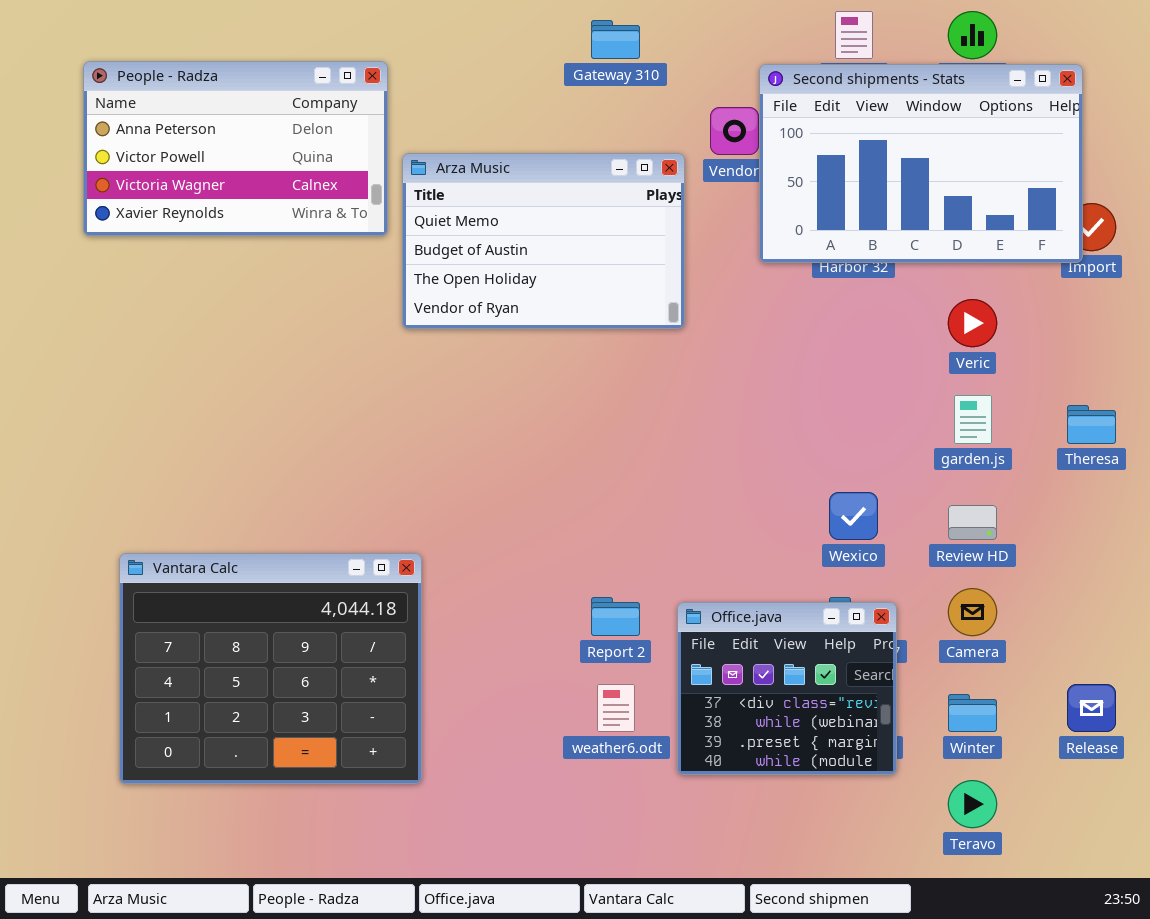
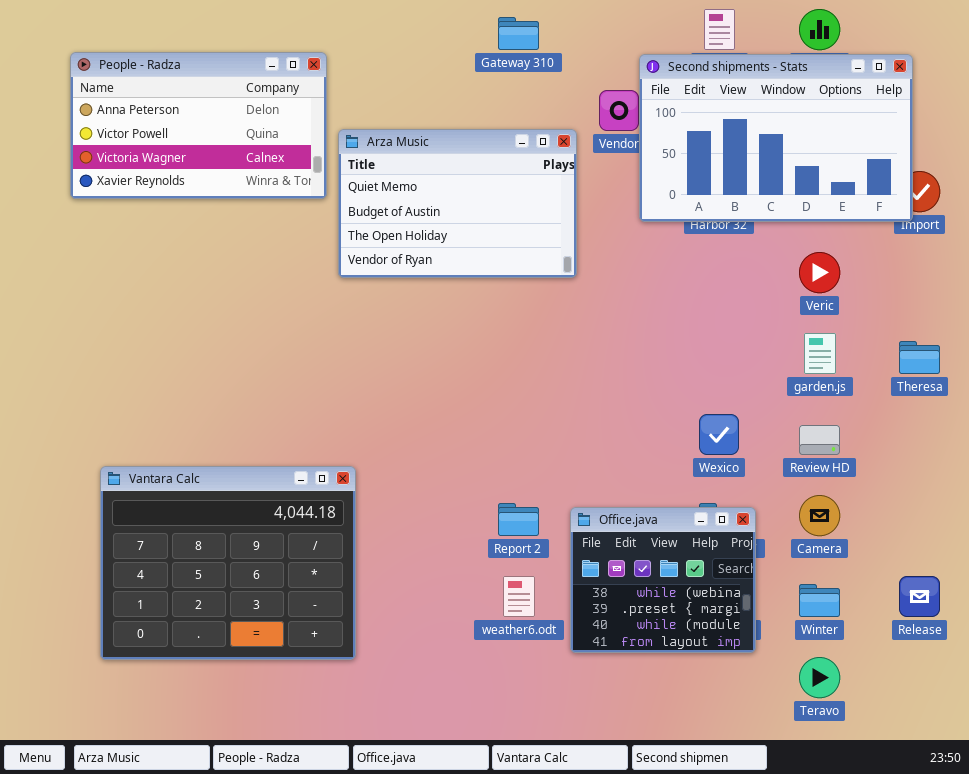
Office.java: [677,602,897,775] -> [570,507,756,653], scrolled down 1 row

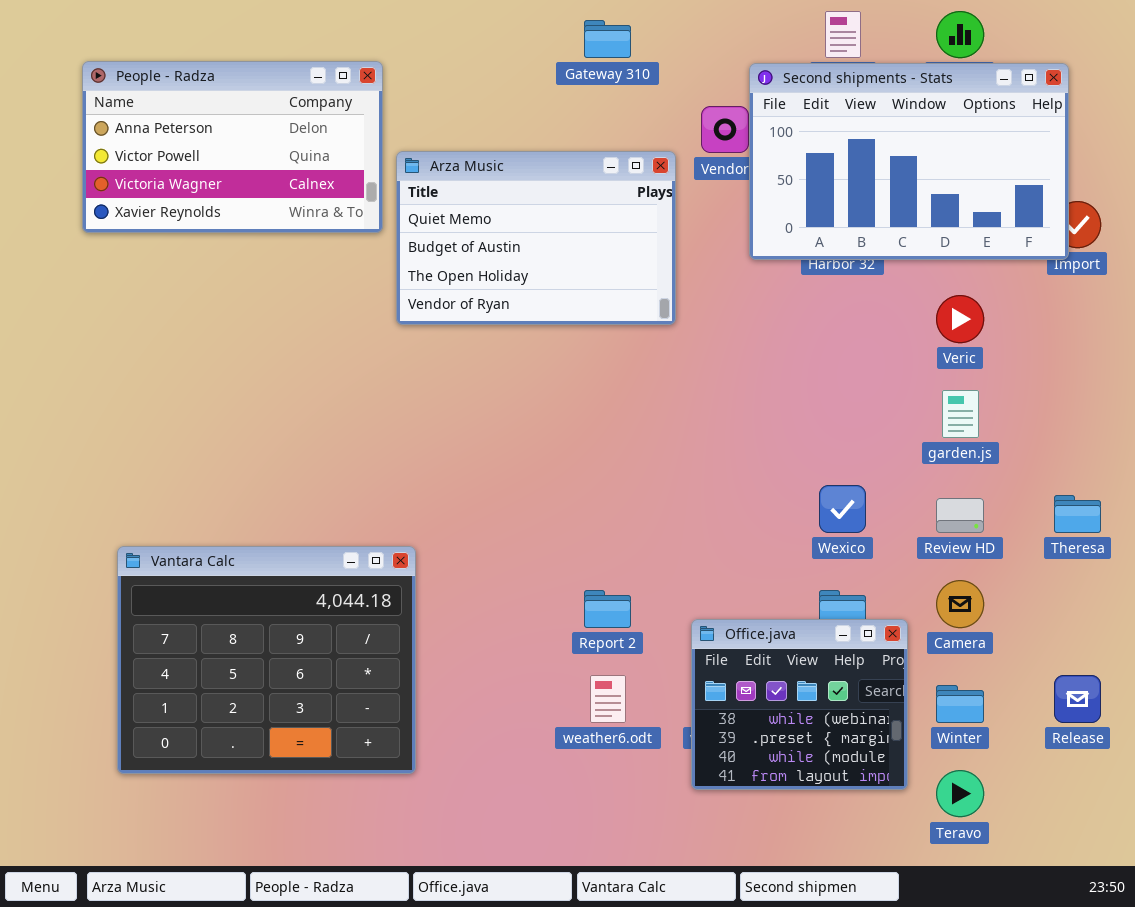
Theresa: [899,341,940,374] -> [1054,495,1101,533], moved
Office.java: [570,507,756,653] -> [691,619,908,790], moved

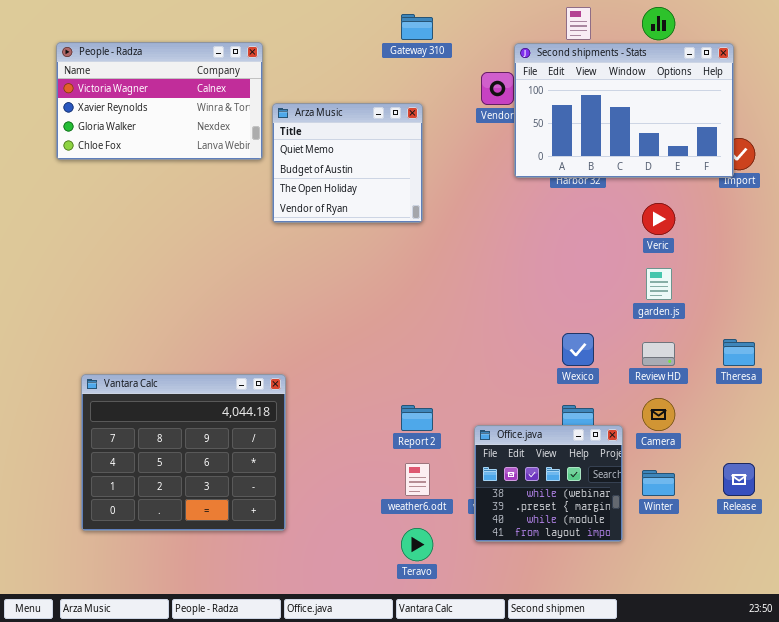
People - Radza: [82,61,383,233] -> [56,42,263,160], scrolled down 2 rows
Arza Music: [396,151,676,325] -> [272,103,423,223], resized
Teravo: [936,770,984,817] -> [401,528,433,561], moved

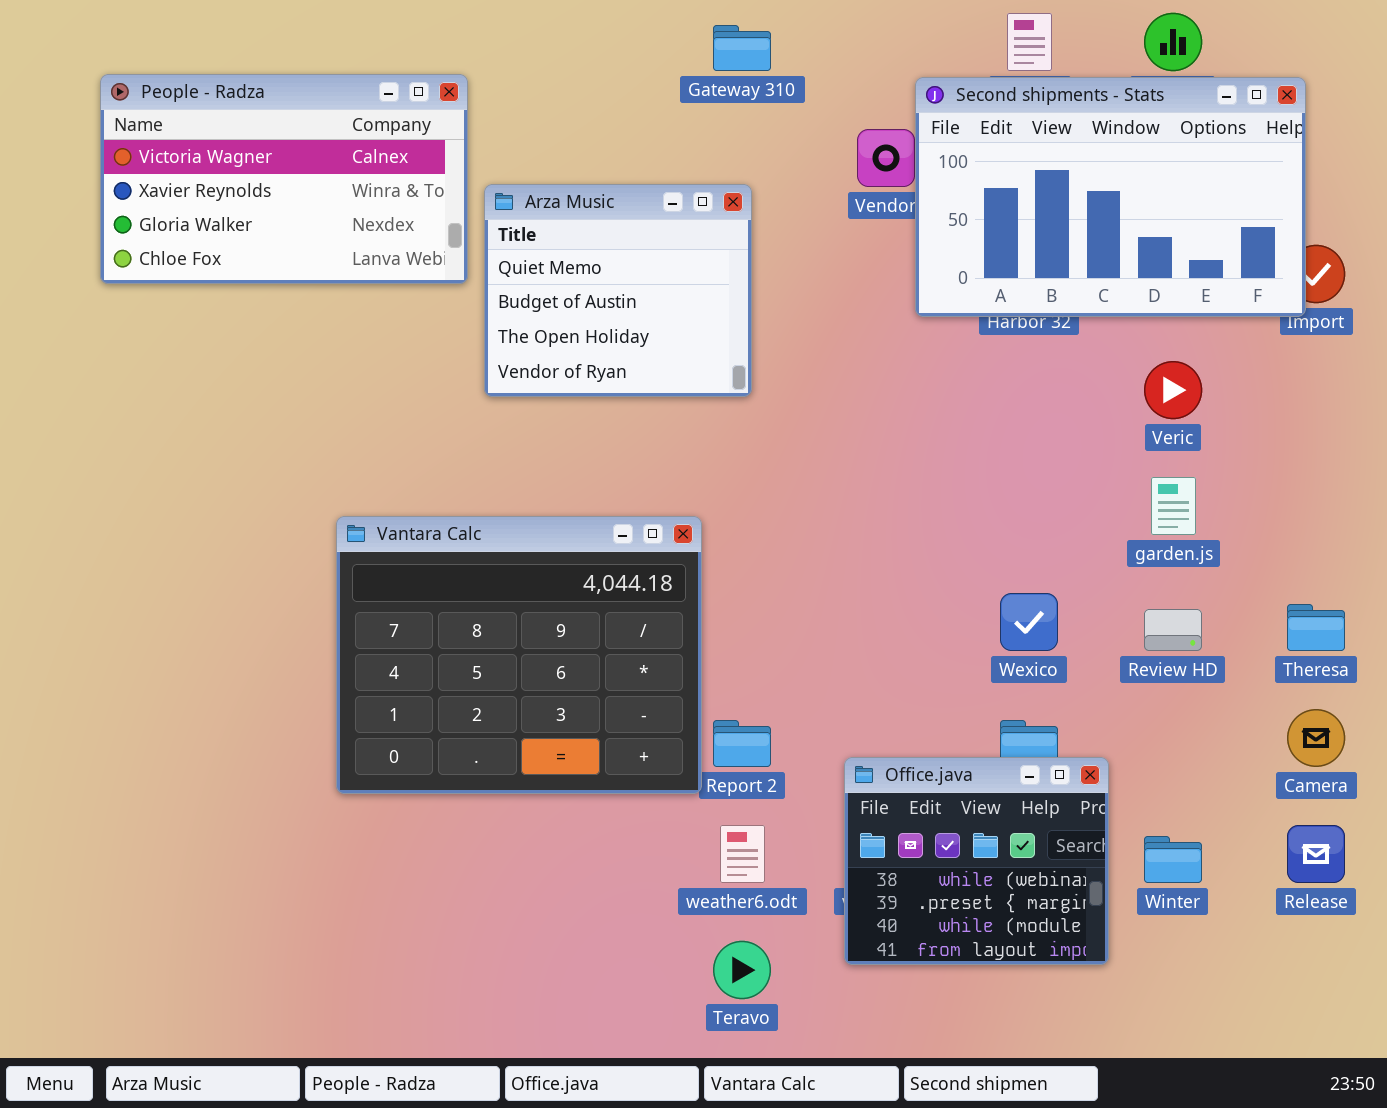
Vantara Calc: [81,374,286,531] -> [336,516,702,794], moved
Camera: [642,398,675,431] -> [1287,709,1345,767], moved

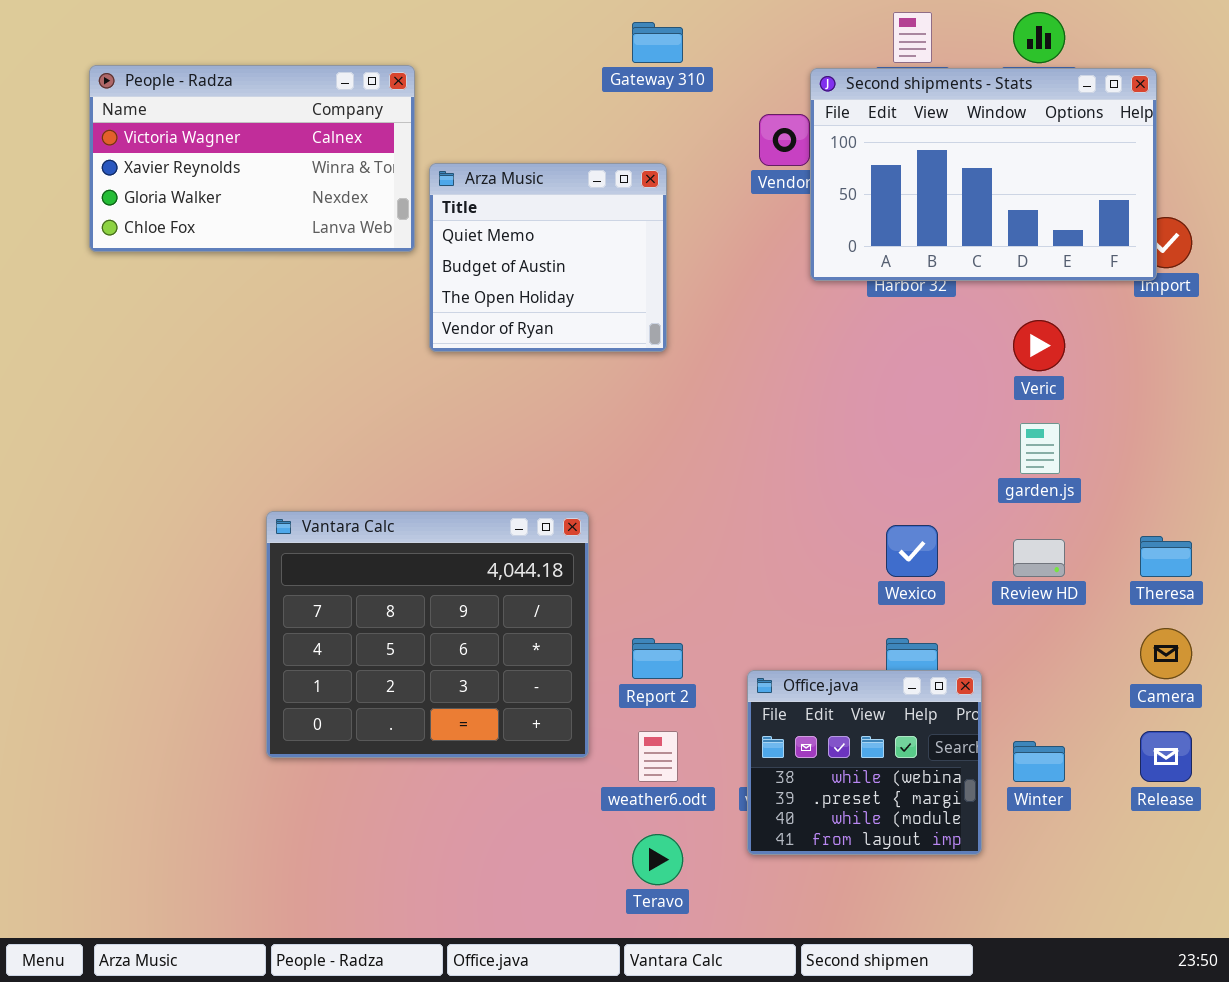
Vantara Calc: [336,516,702,794] -> [266,511,589,758], moved

